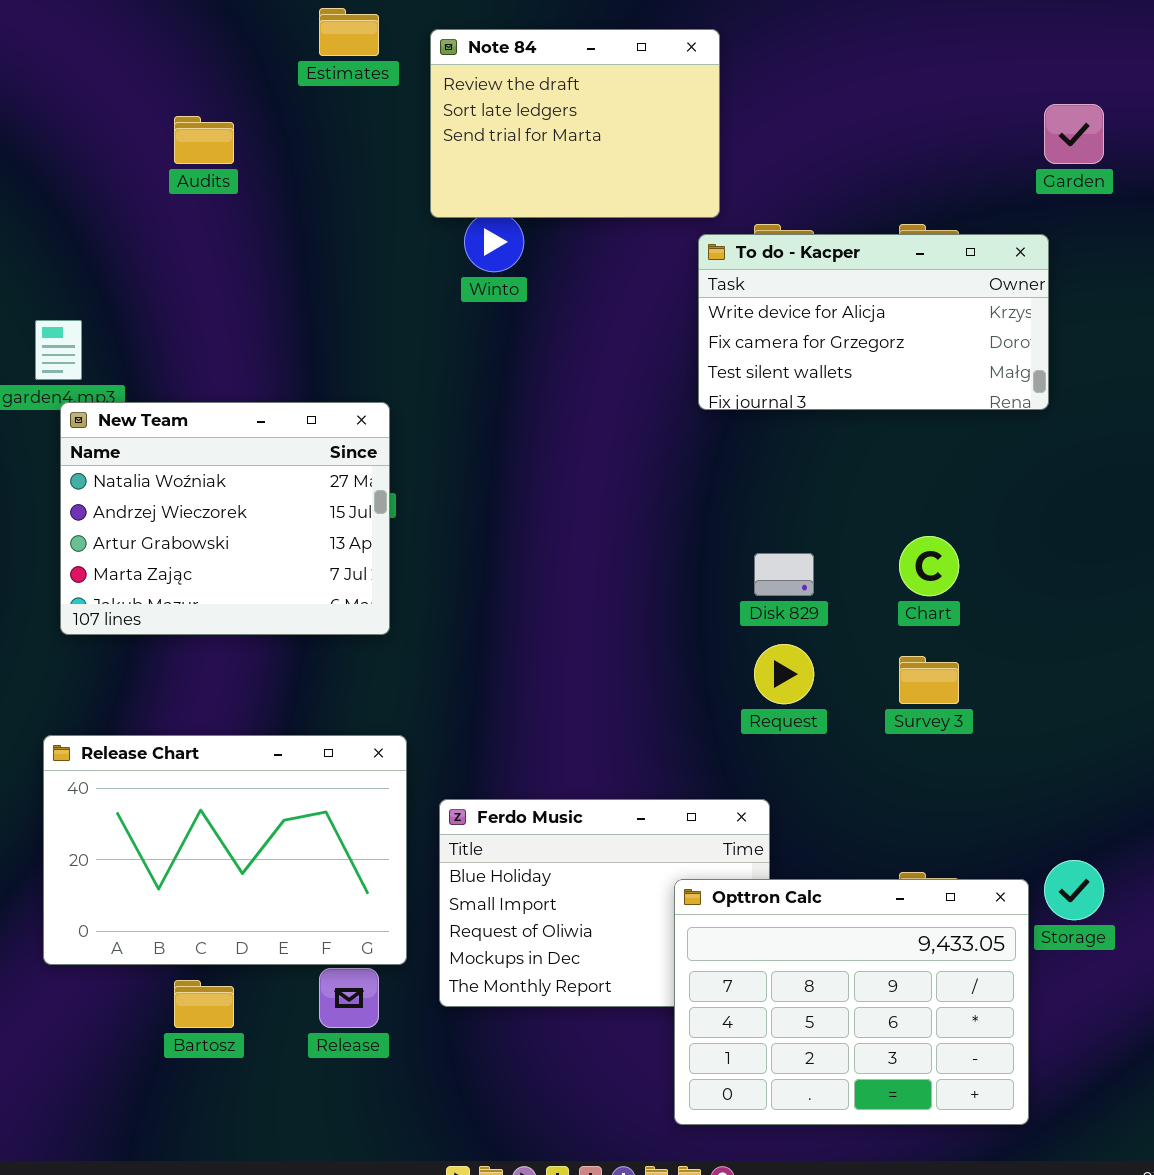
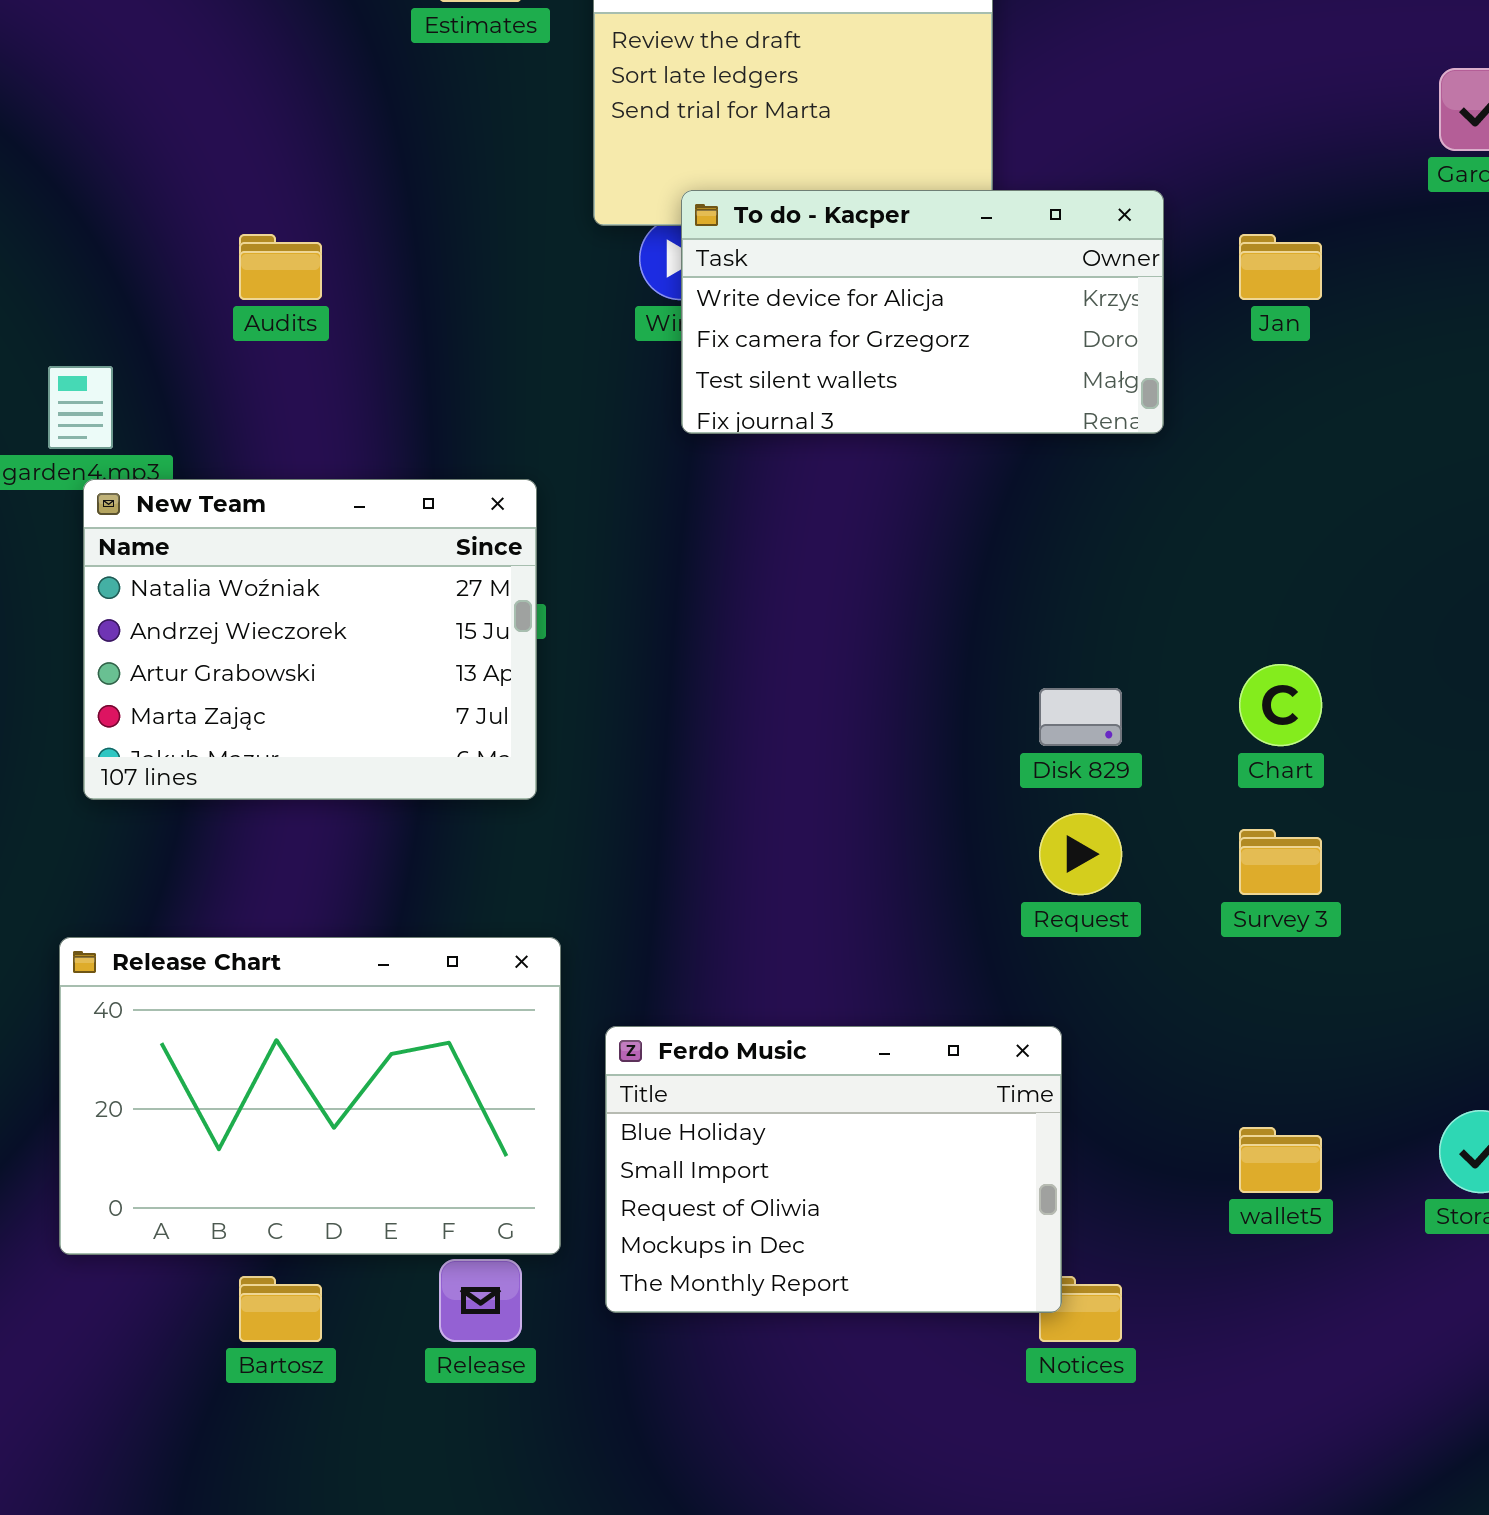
Audits: [174,116,234,164] -> [239,234,322,300], moved
To do - Kacper: [698,234,1049,410] -> [681,190,1164,434], moved
Opttron Calc: [674,879,1029,1125] -> none, closed

